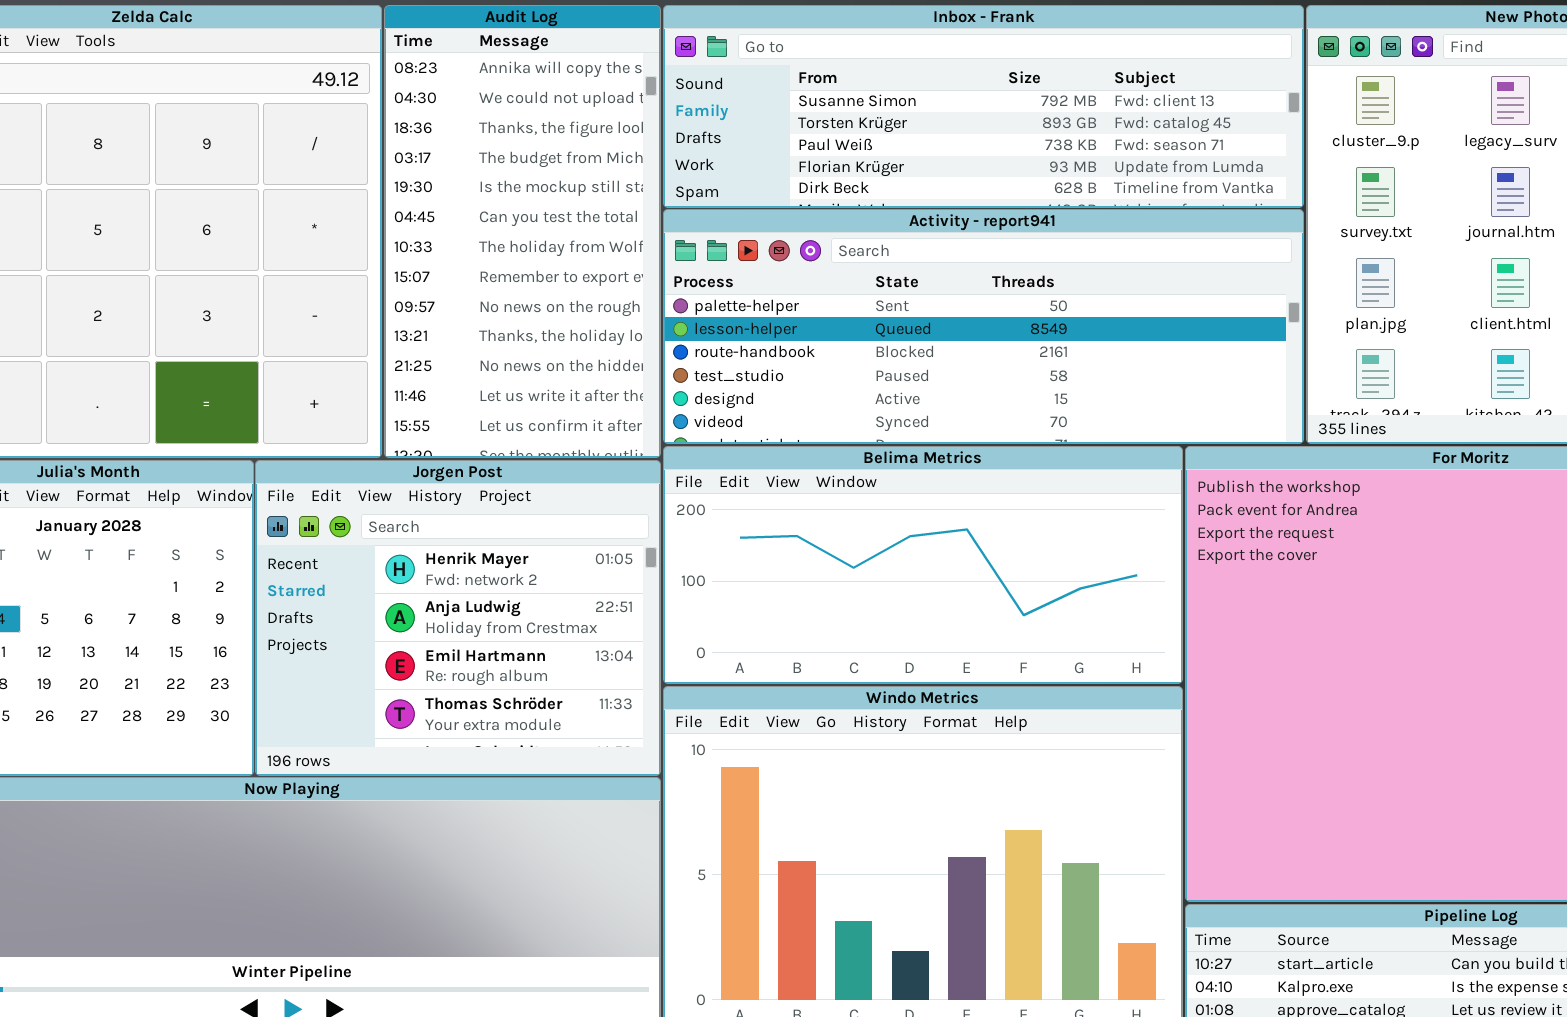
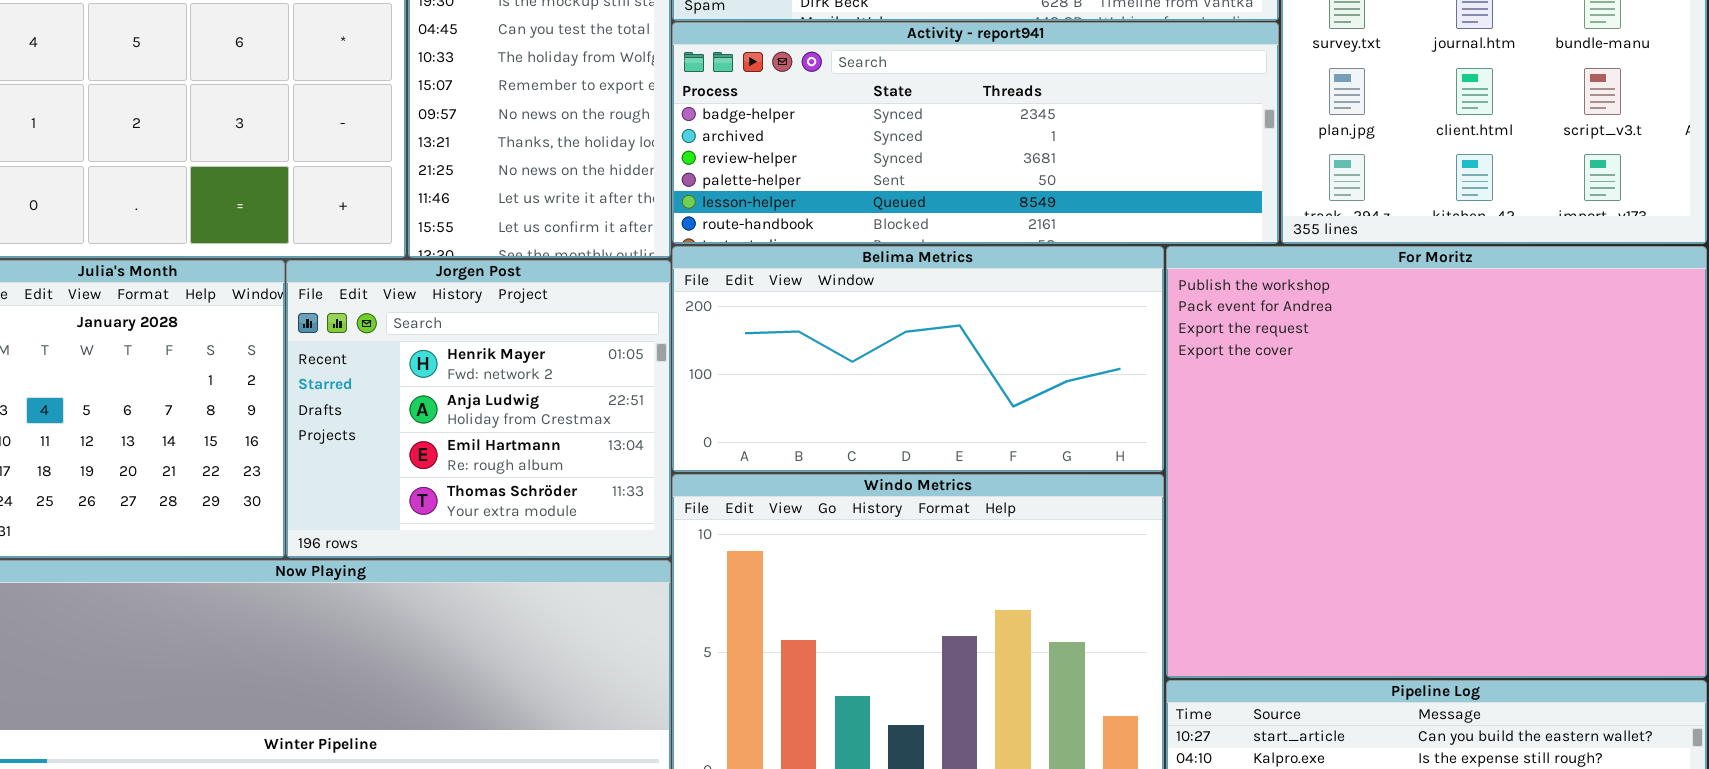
Activity - report941: [663,209,1304,444] -> [672,22,1279,244], scrolled up 3 rows

